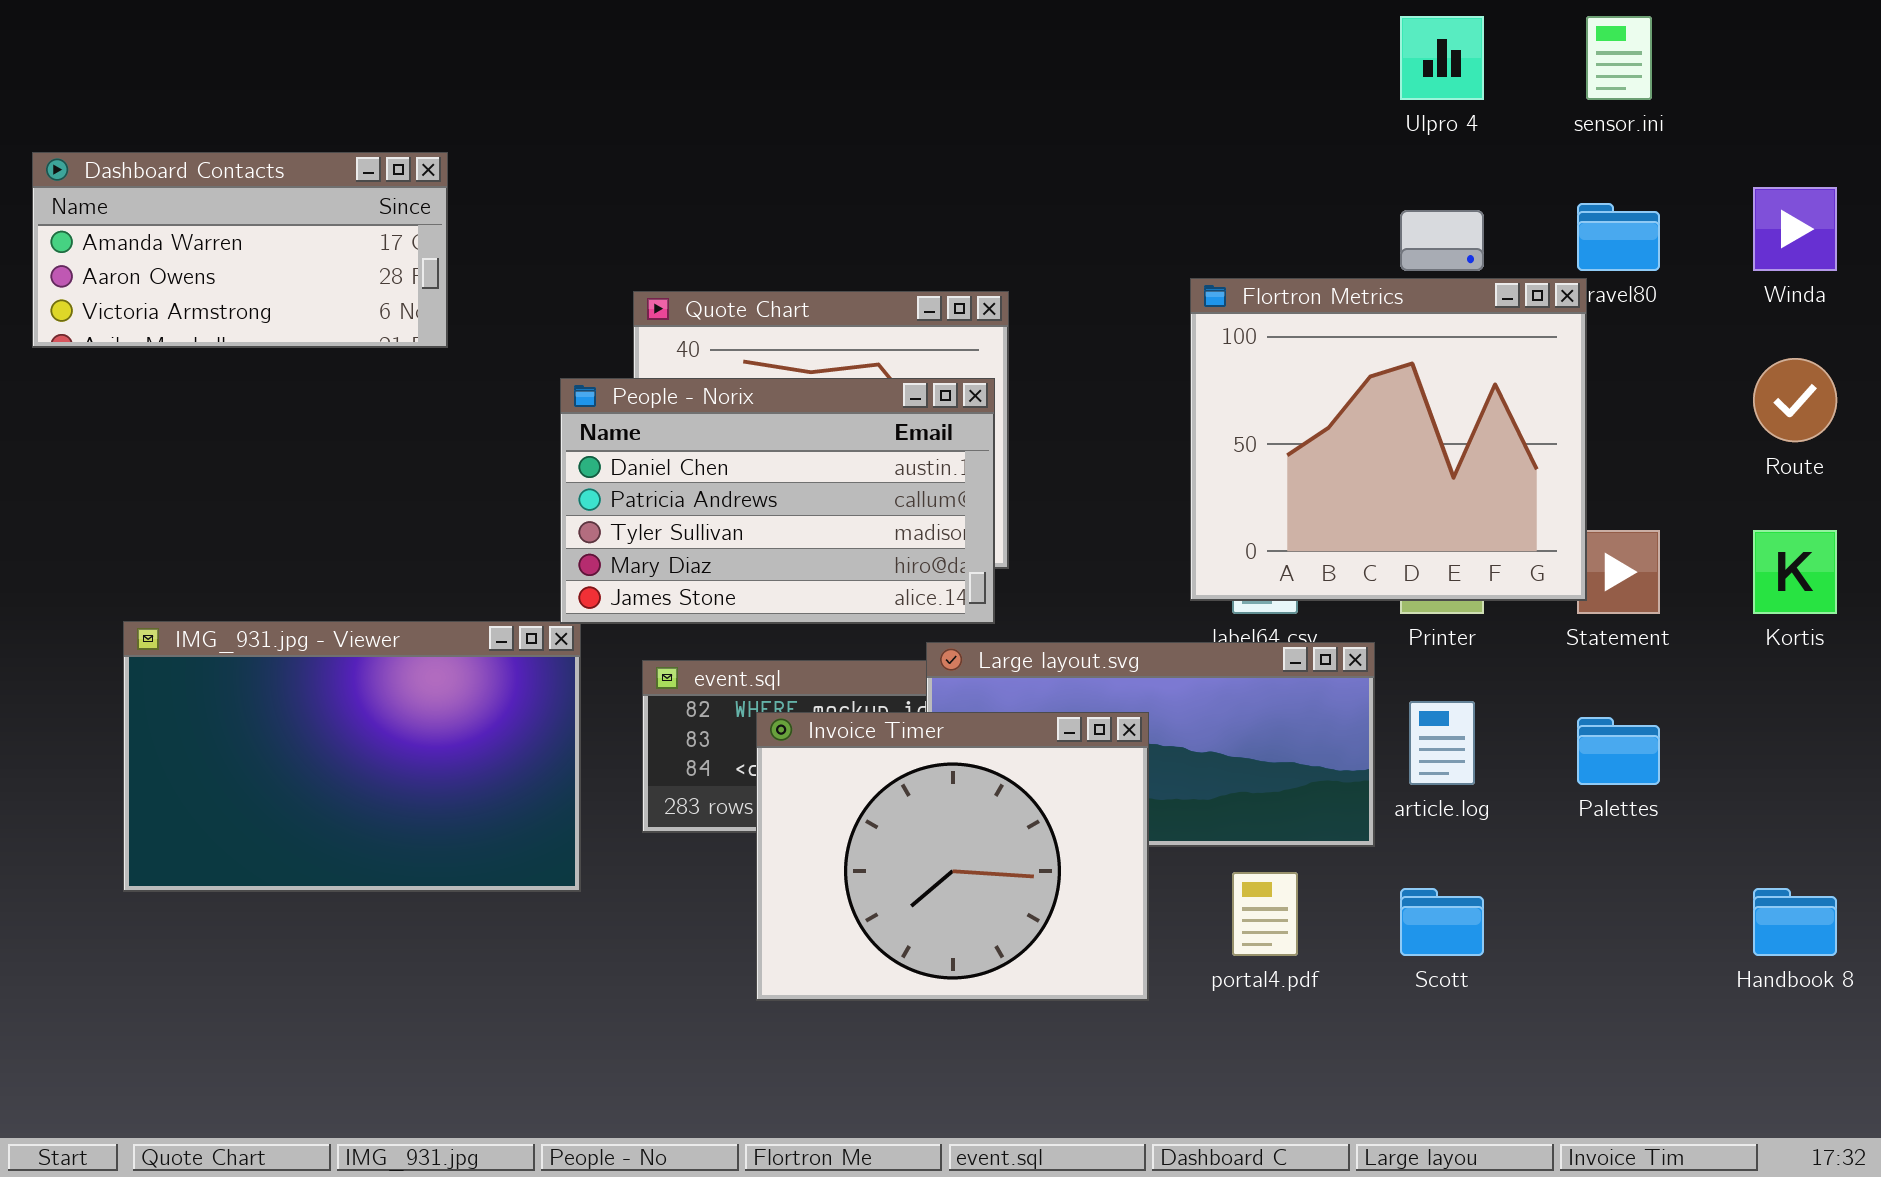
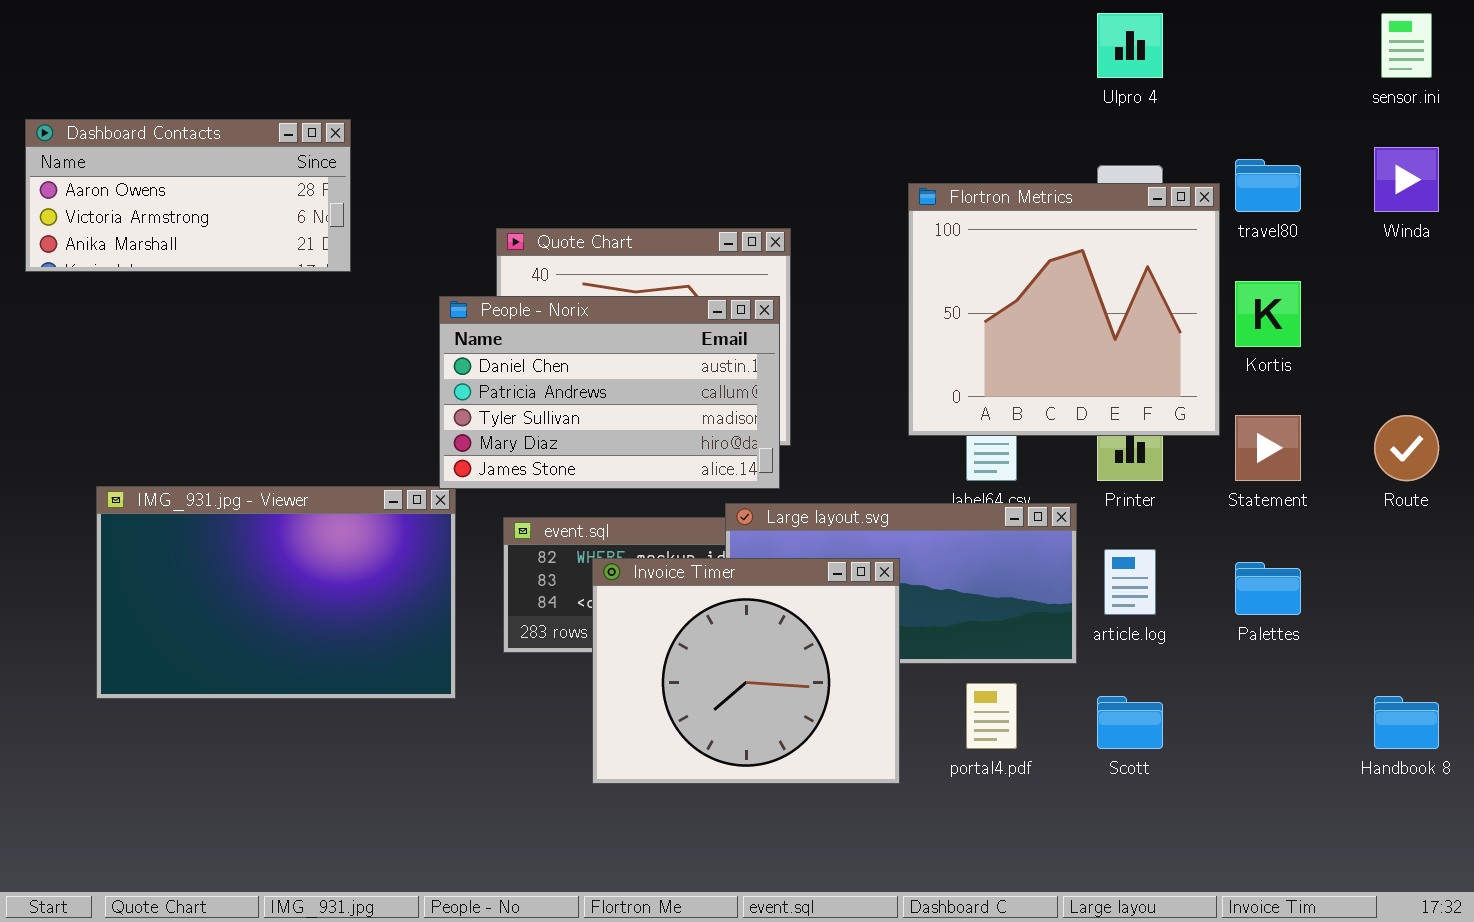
sensor.ini: [1586,16,1652,100] -> [1381,13,1432,78], moved
Dashboard Contacts: [32,152,448,348] -> [25,119,351,272], scrolled down 1 row
Flortron Metrics: [1190,278,1587,601] -> [908,183,1220,436], moved
Route: [1753,358,1837,442] -> [1374,415,1439,481], moved
Kortis: [1753,530,1837,614] -> [1235,281,1301,347], moved

